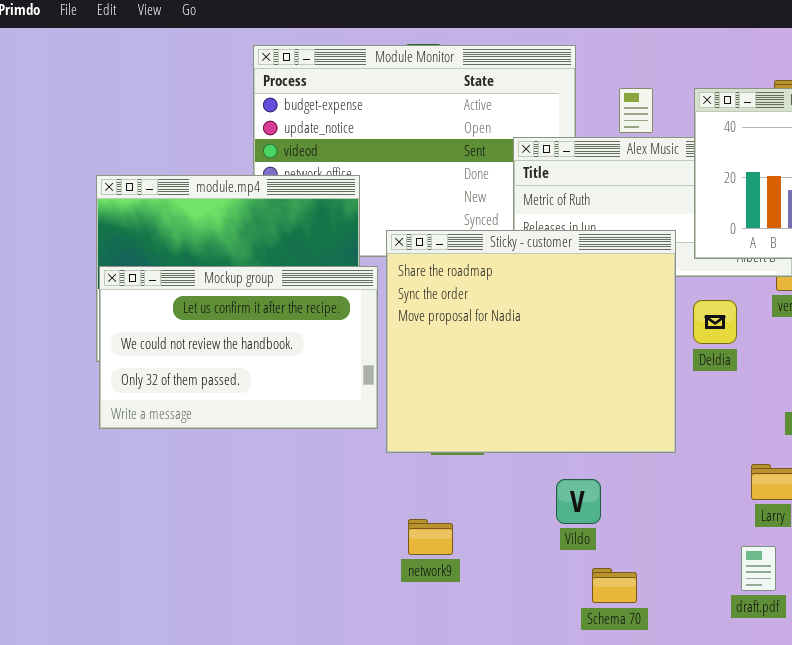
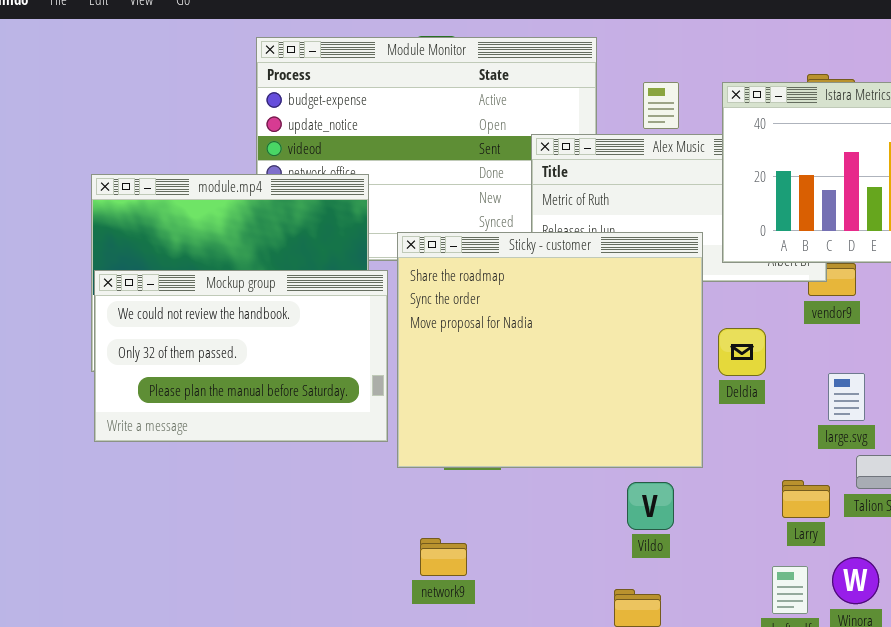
Mockup group: [99,266,378,429] -> [94,270,388,442], scrolled down 1 row
Deldia: [693,300,737,344] -> [718,328,766,376], moved
Vildo: [556,479,601,524] -> [627,482,674,530], moved

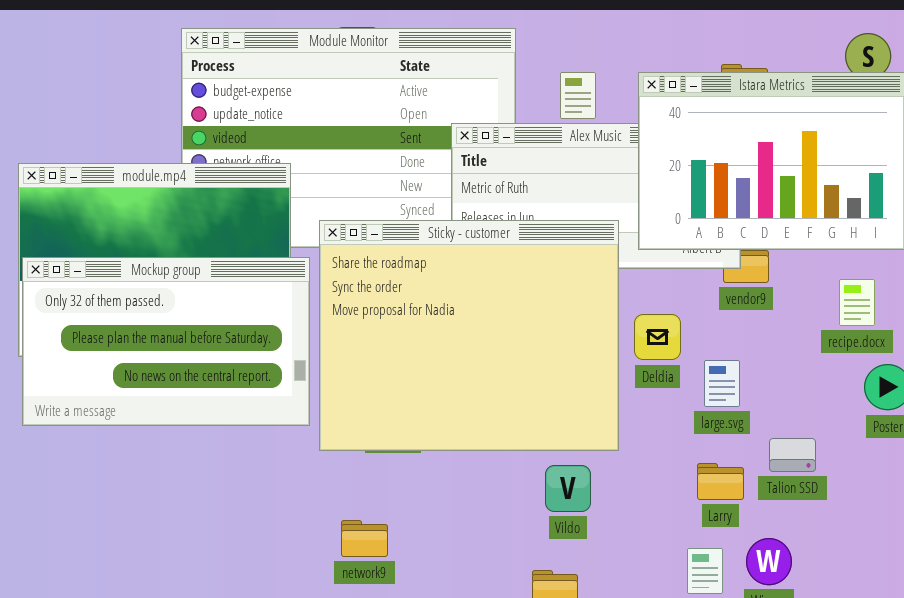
Mockup group: [94,270,388,442] -> [22,257,310,426], scrolled down 1 row
large.svg: [828,373,865,421] -> [704,360,740,407], moved

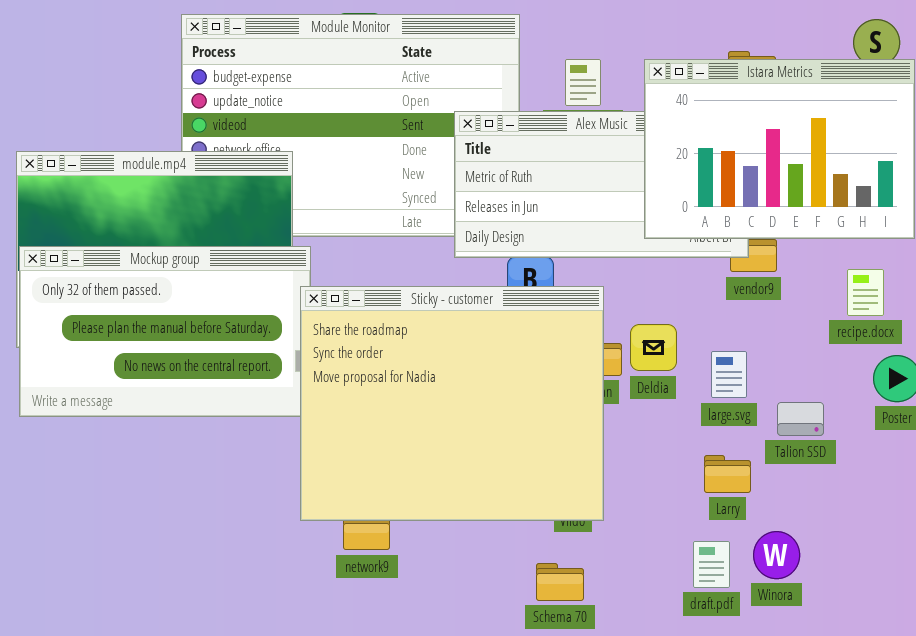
Sticky - customer: [319,220,619,451] -> [300,286,604,521], moved
Deldia: [634,314,681,360] -> [630,324,677,371], moved
Talion SSD: [769,438,816,472] -> [777,402,824,436], moved

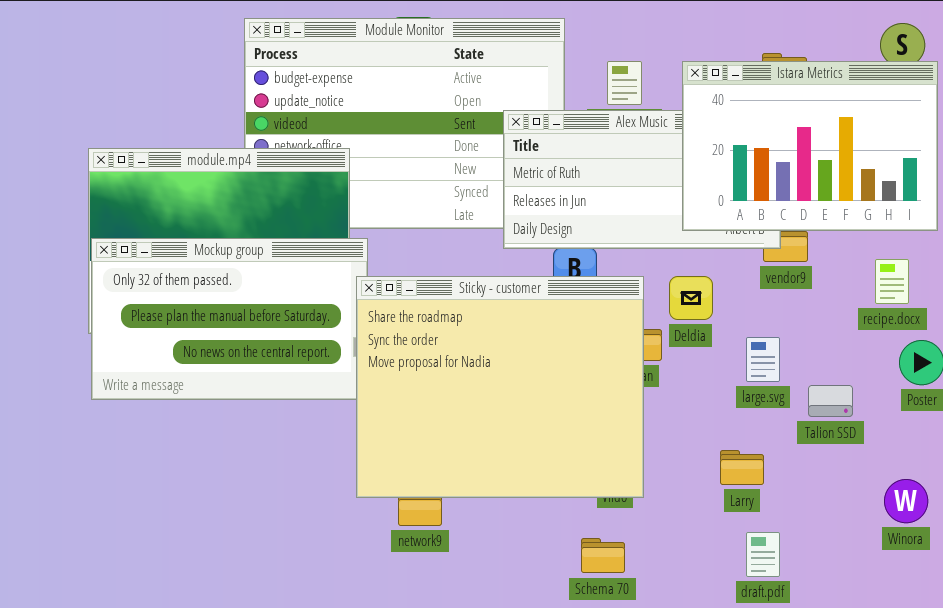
Deldia: [630,324,677,371] -> [669,276,713,320], moved
Larry: [704,455,751,493] -> [720,450,764,485], moved
Winora: [753,531,800,579] -> [884,479,928,523], moved
draft.pdf: [693,541,730,588] -> [746,532,780,577], moved

